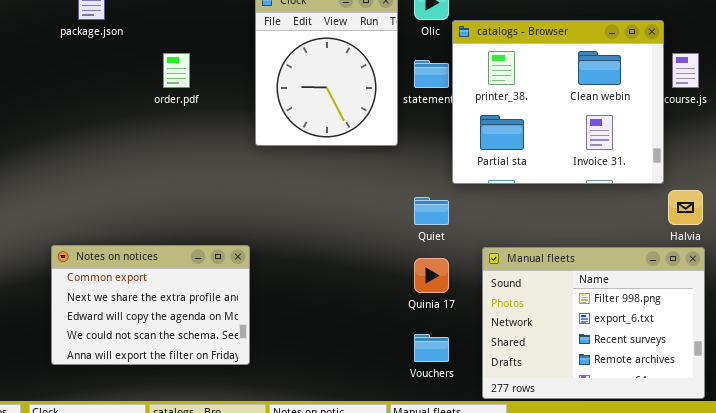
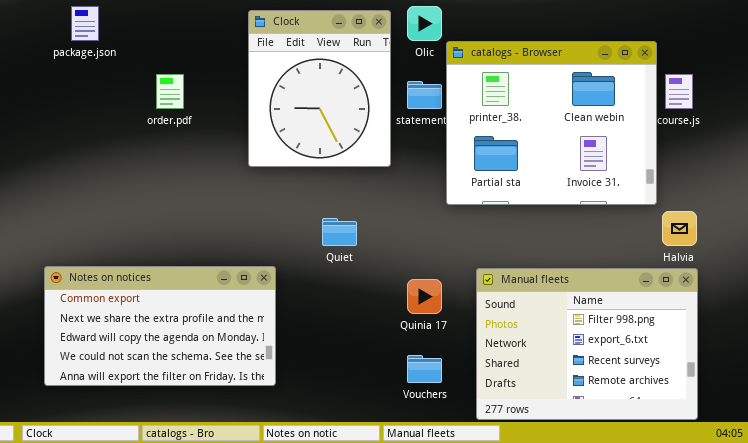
Quiet: [414,197,449,225] -> [322,218,357,246], moved
Notes on notices: [51,245,250,365] -> [44,266,276,386], resized

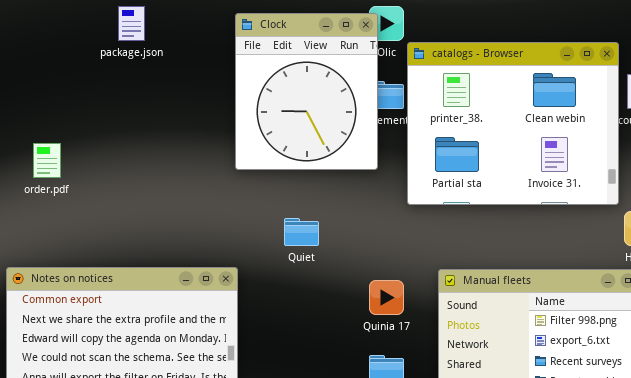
package.json: [71,6,99,41] -> [118,6,145,41], moved
Clock: [248,10,391,167] -> [235,13,378,170], moved
order.pdf: [156,74,184,109] -> [33,143,61,178], moved

